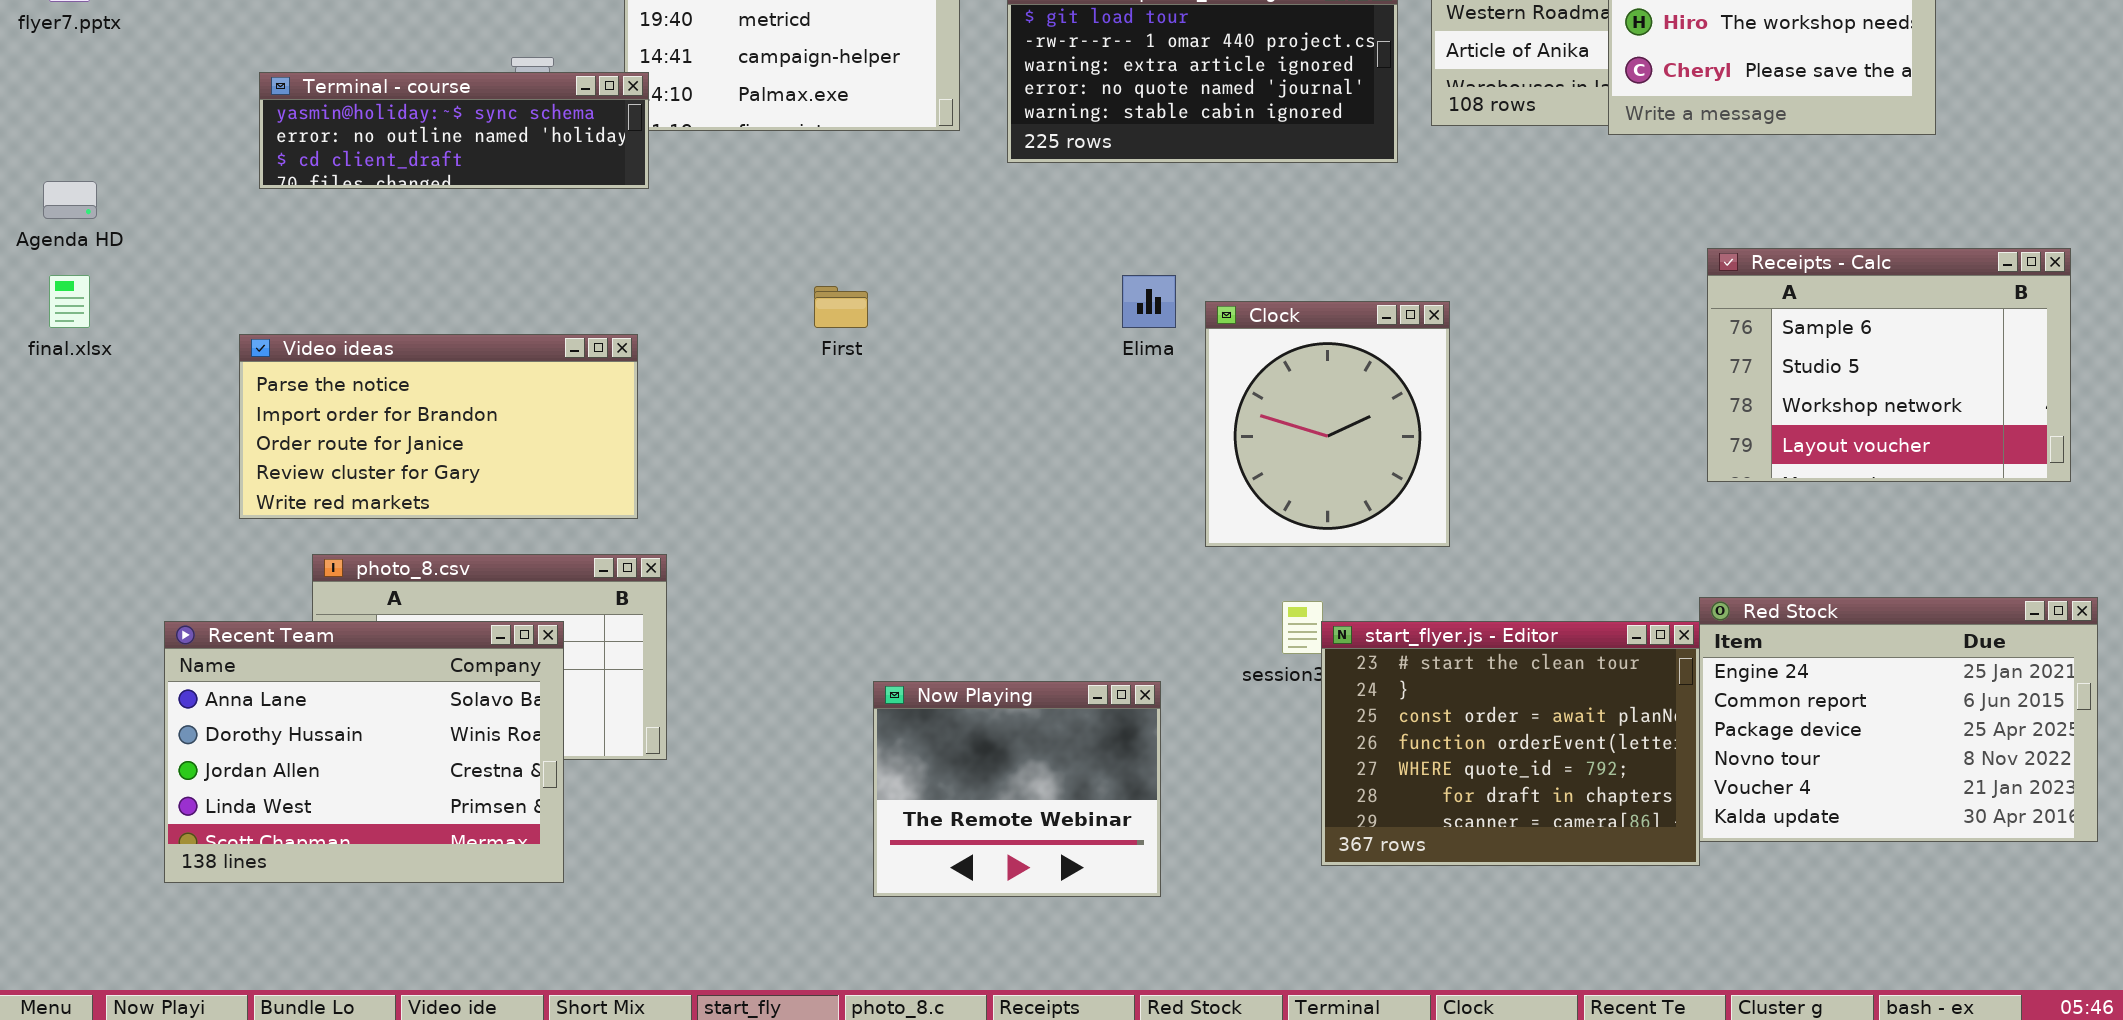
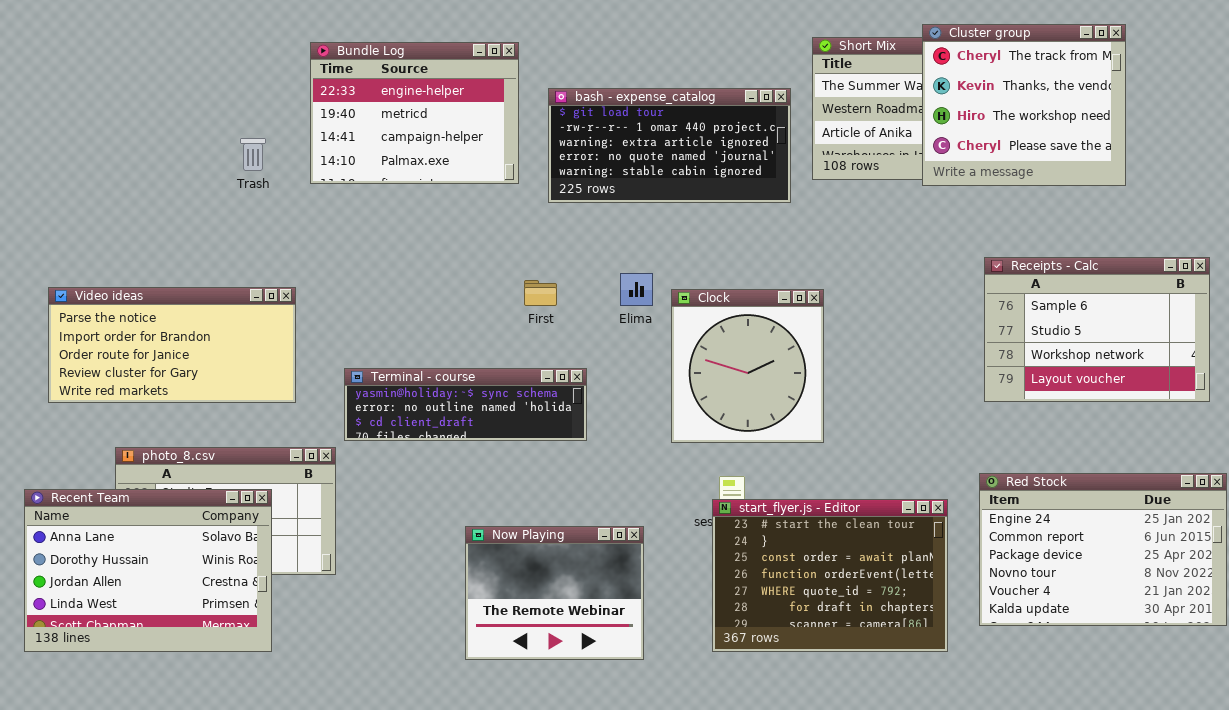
Terminal - course: [259,72,649,189] -> [344,368,587,441], moved
First: [814,286,868,328] -> [524,280,557,306], moved
Video ideas: [239,334,638,519] -> [48,287,296,403], moved
start_flyer.js - Editor: [1321,621,1700,866] -> [712,499,948,652], moved

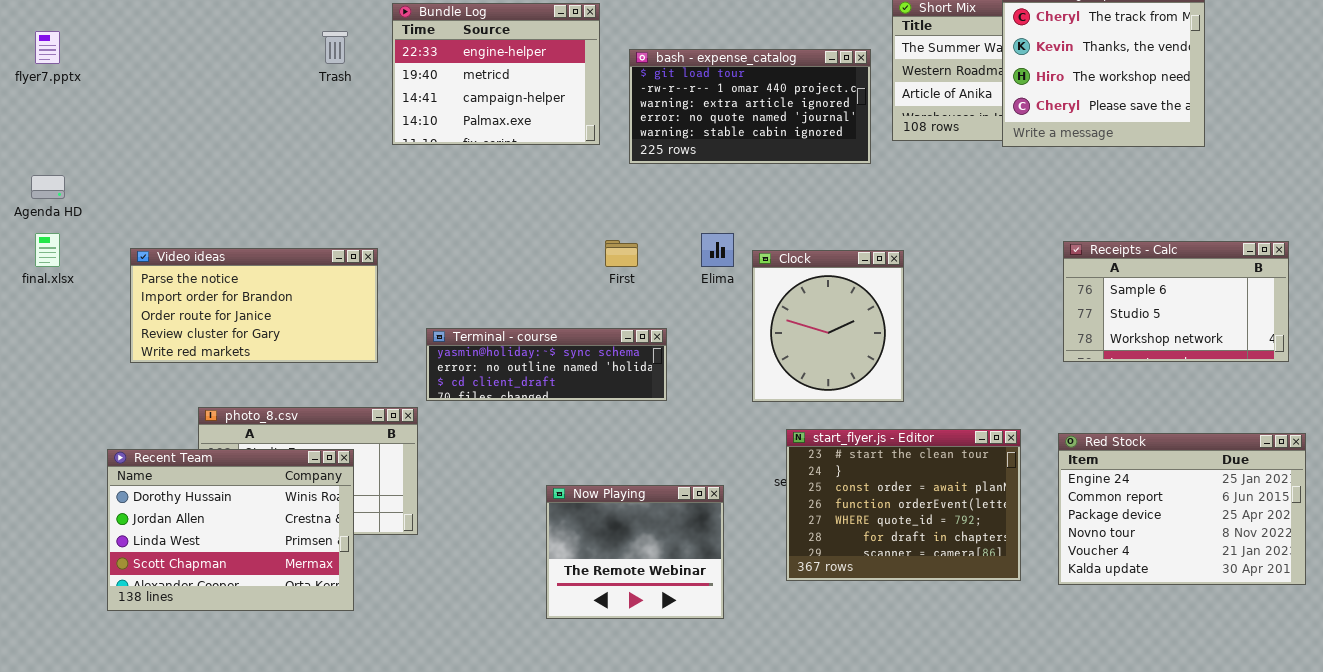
Trash: [240,138,266,171] -> [322,31,348,64], moved
Receipts - Calc: [984,257,1210,402] -> [1063,241,1289,362], resized
Recent Team: [24,489,272,652] -> [107,449,354,611], scrolled down 1 row
start_flyer.js - Editor: [712,499,948,652] -> [786,429,1021,581], moved

